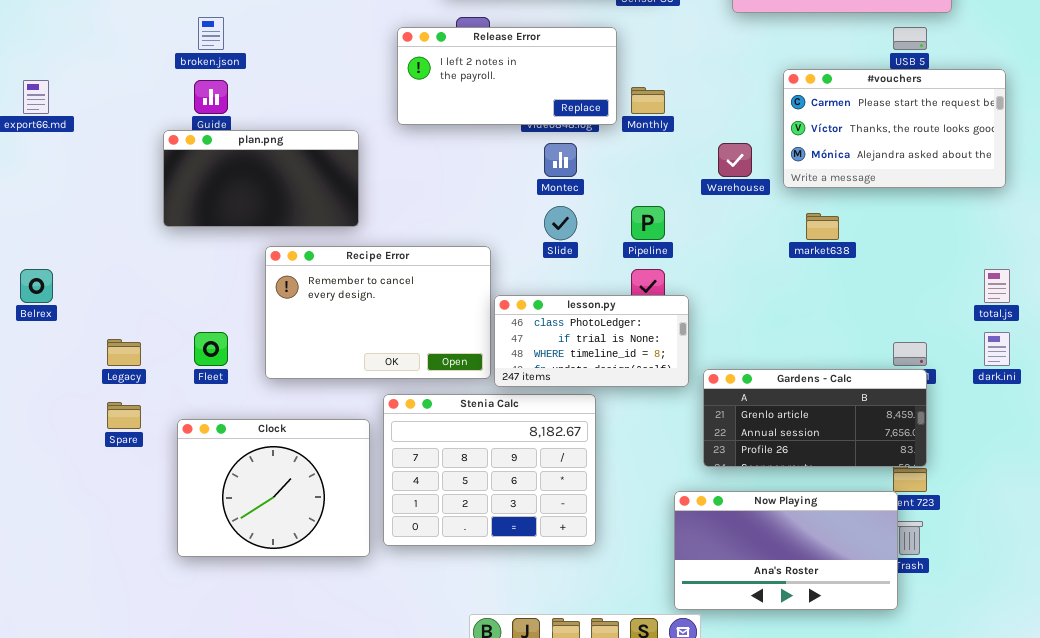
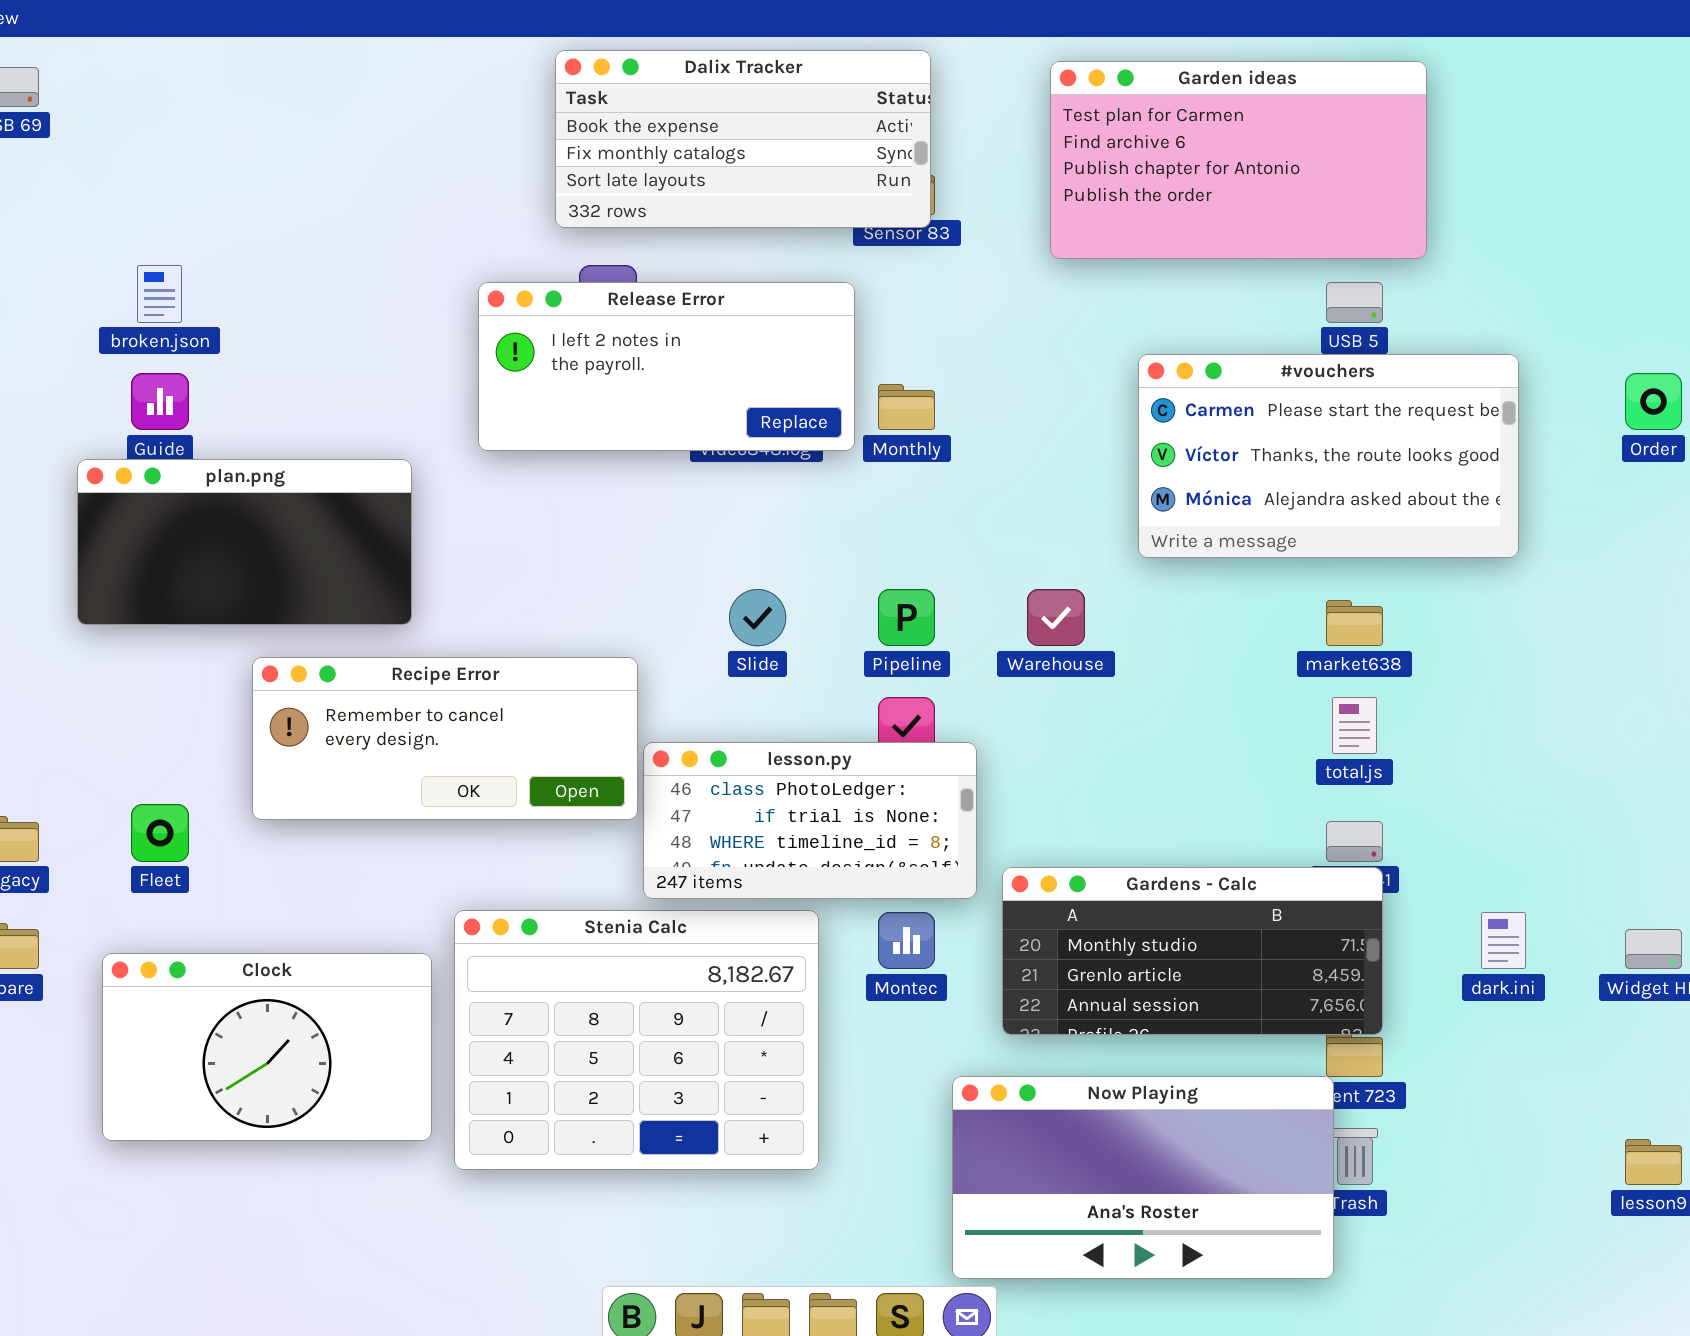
Montec: [544,143,577,177] -> [878,912,935,969], moved
Warehouse: [718,143,752,177] -> [1027,589,1085,646], moved
market638: [806,213,839,240] -> [1326,600,1383,646], moved
Recipe Error: [265,246,491,379] -> [252,657,638,820], resized
total.js: [984,269,1010,303] -> [1332,697,1377,754], moved
dark.ini: [984,332,1010,366] -> [1481,912,1526,969], moved
Gardens - Calc: [703,369,927,467] -> [1002,867,1383,1035], scrolled up 1 row
Clock: [177,419,370,557] -> [102,953,432,1141], resized

